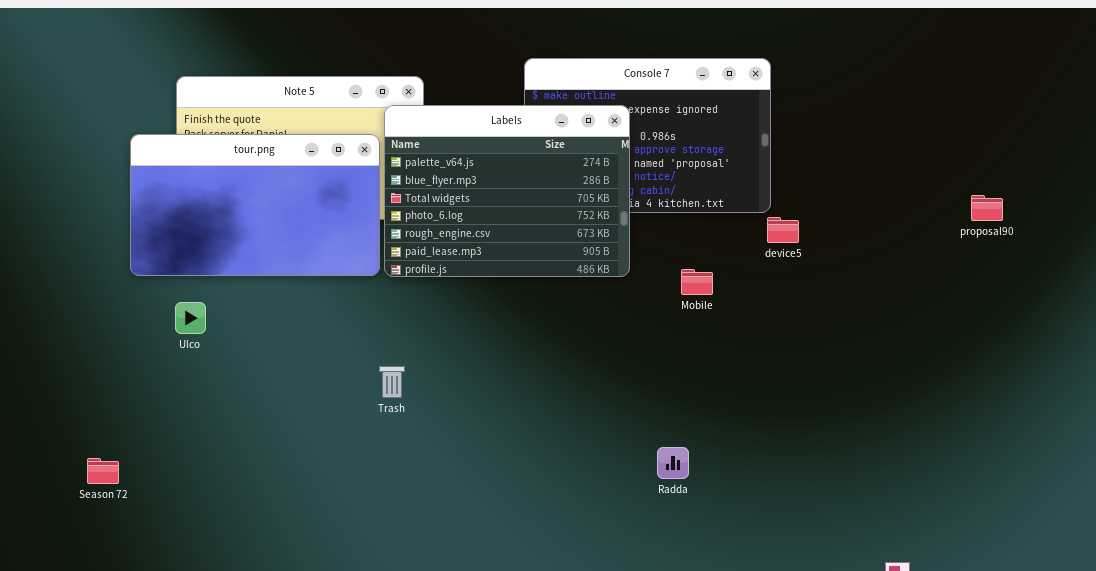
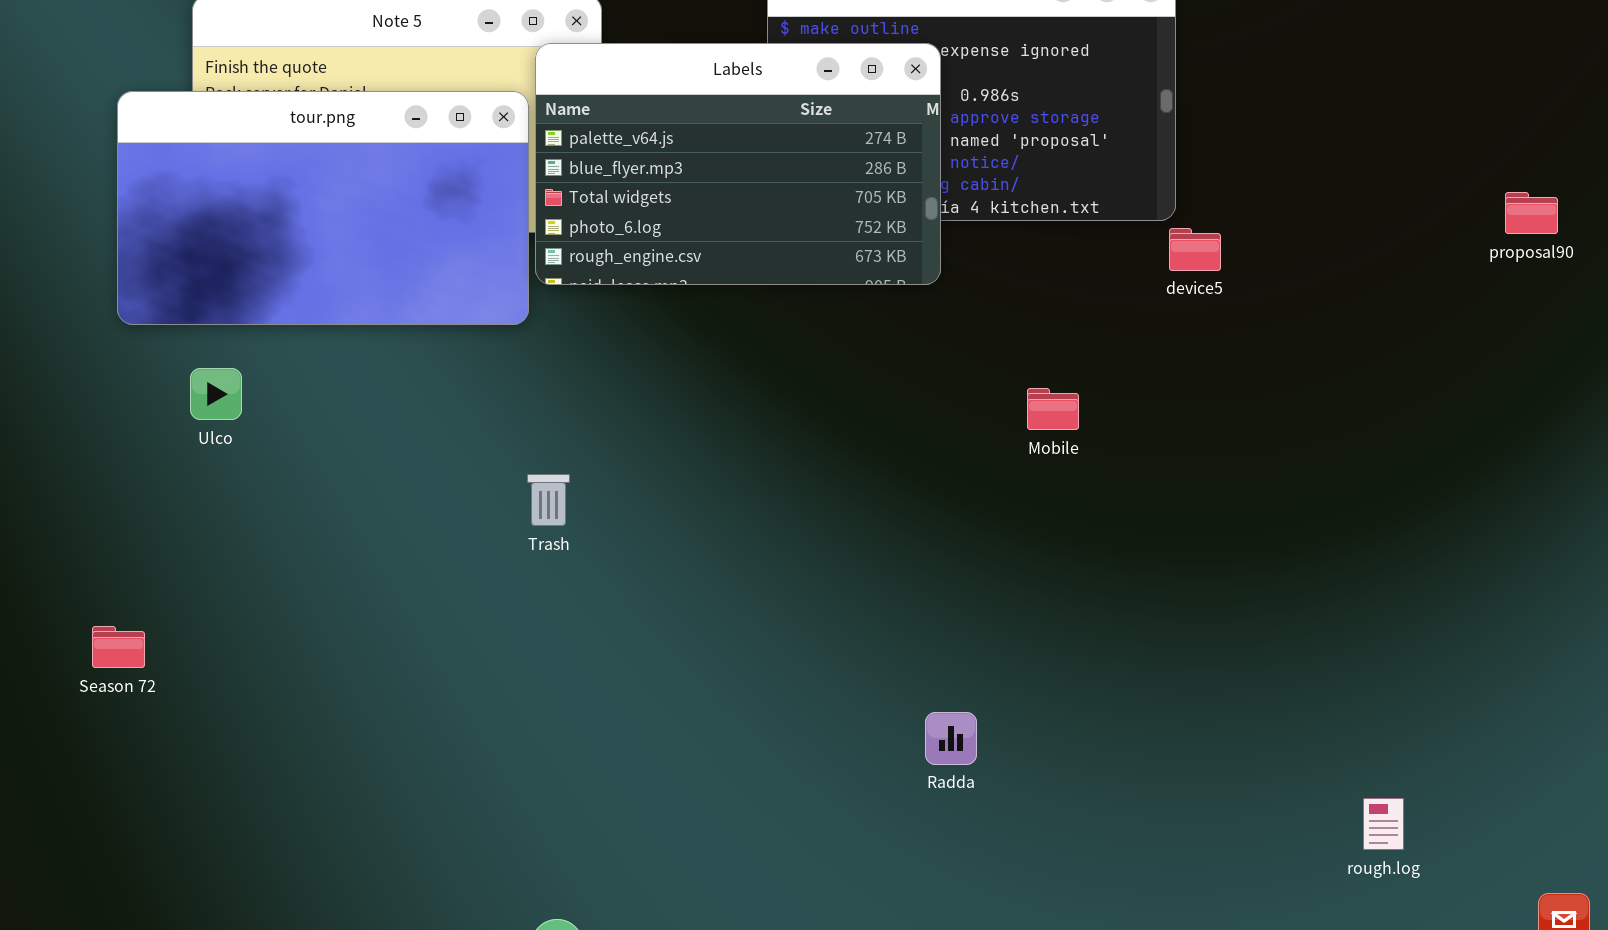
Labels: [384,105,630,277] -> [535,43,941,285], resized
Mobile: [681,269,713,295] -> [1027,388,1079,430], moved
Radda: [657,447,689,479] -> [925,712,977,765], moved
Season 72: [87,458,119,484] -> [92,626,145,668], moved

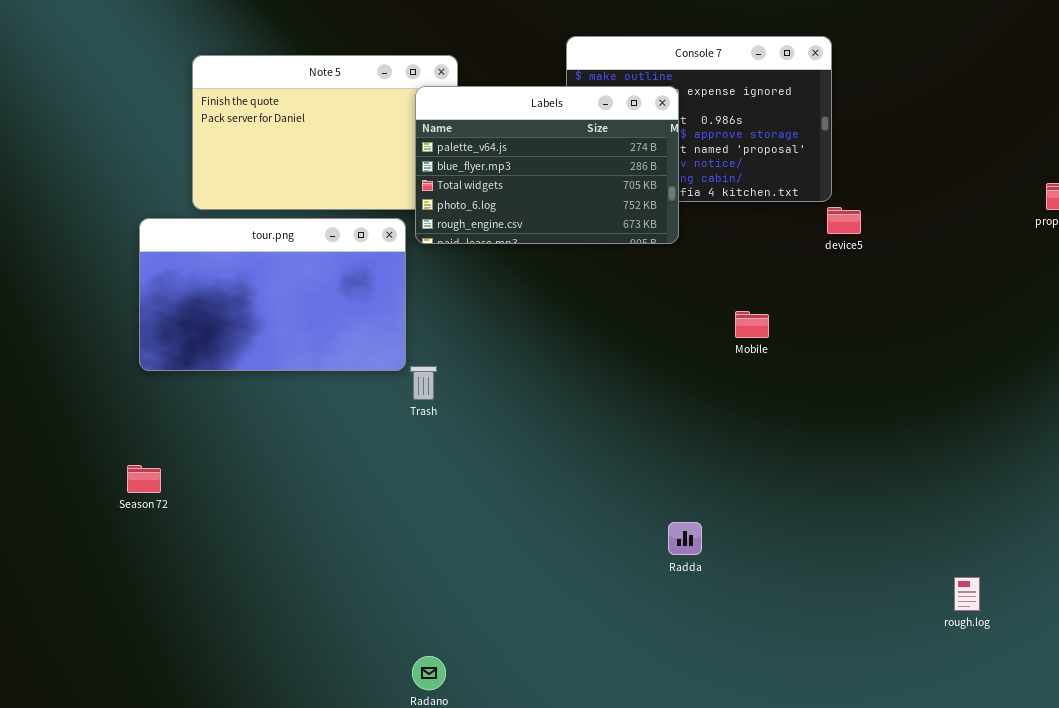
tour.png: [117,91,529,325] -> [139,218,406,371], moved

